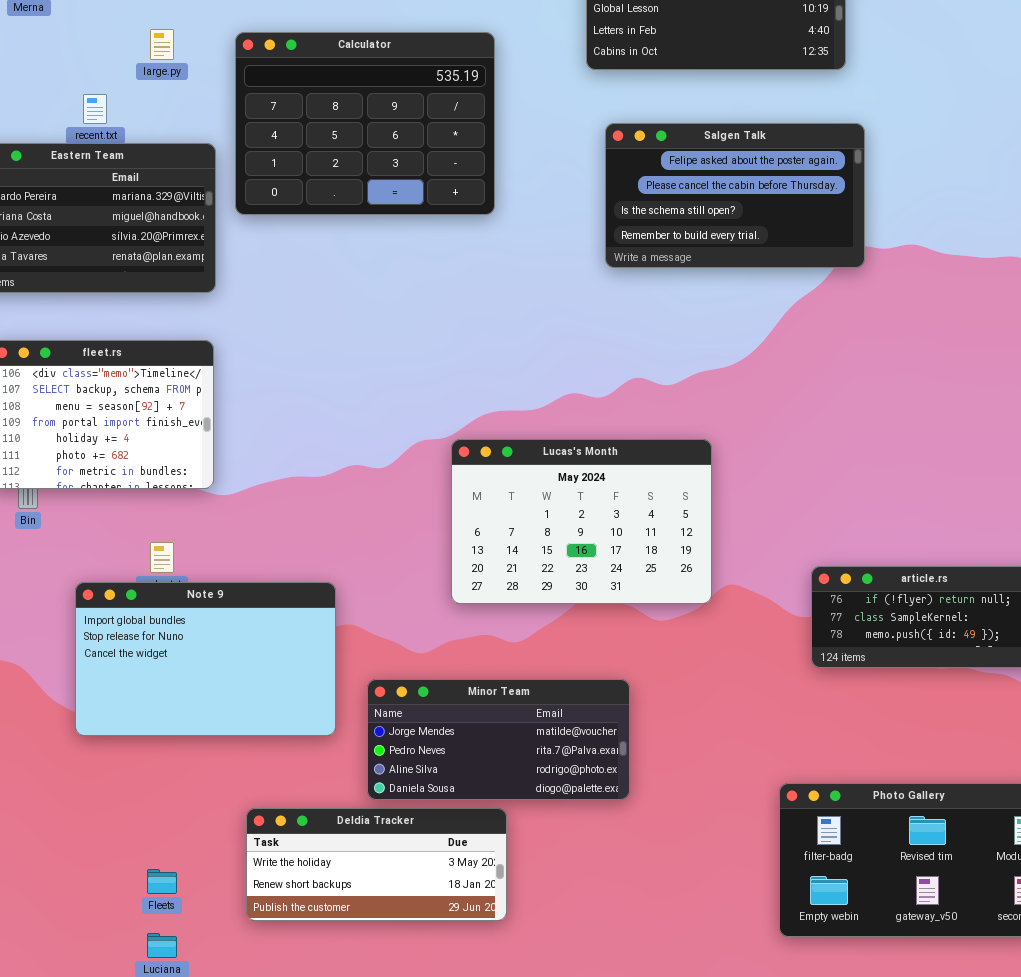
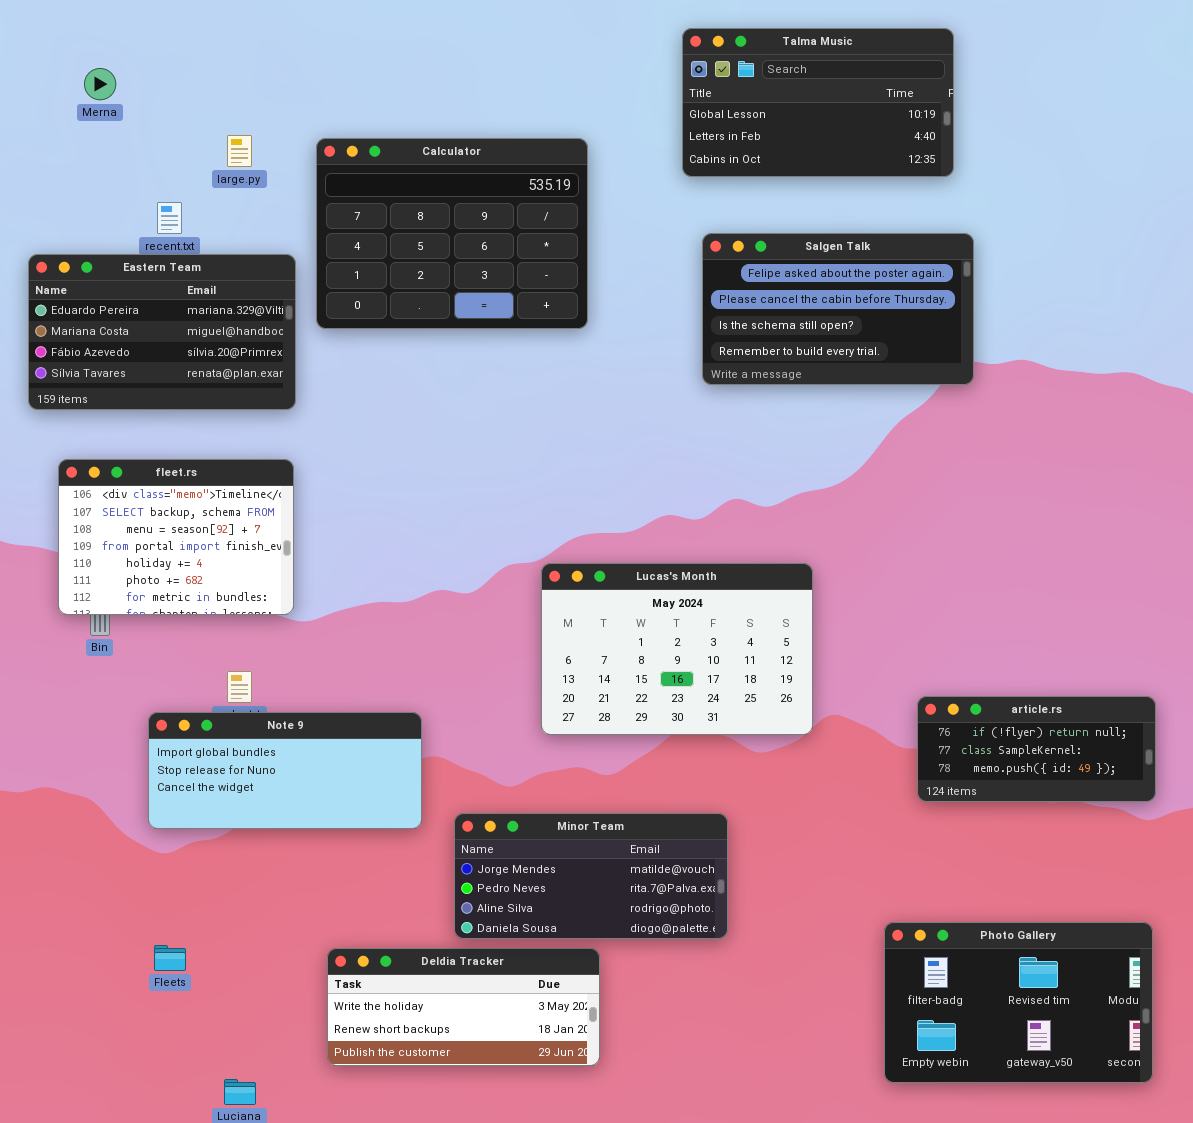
Note 9: [75,582,336,736] -> [148,712,422,829], resized
Fleets: [147,869,177,894] -> [154,945,186,971], moved

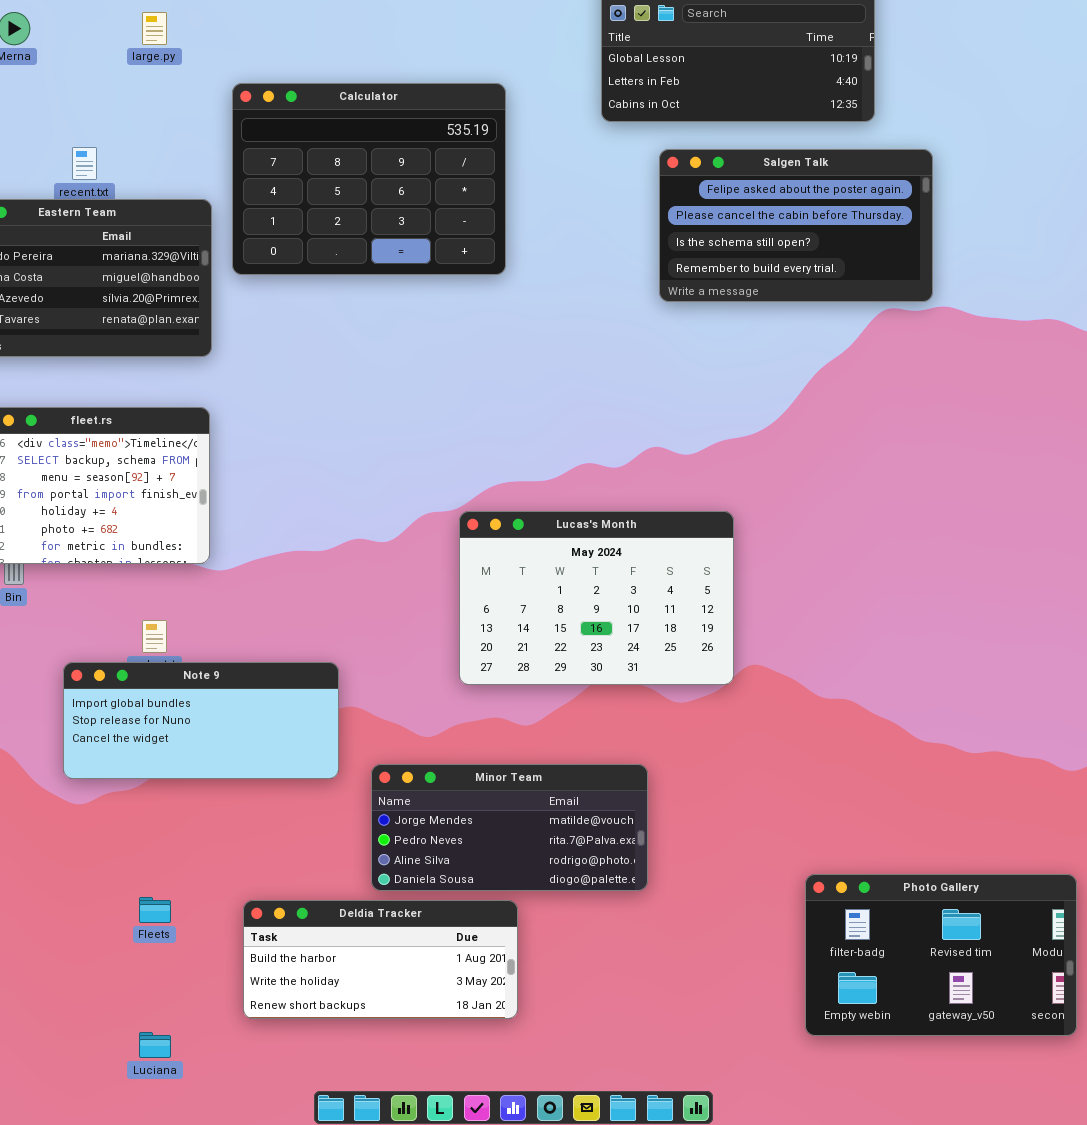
large.py: [227,135,252,167] -> [142,12,167,45], moved
Salgen Talk: [702,233,974,385] -> [659,149,933,302], moved
article.rs: [917,696,1156,802] -> none, closed
Fleets: [154,945,186,971] -> [139,897,171,923], moved
Deldia Tracker: [327,948,600,1066] -> [243,900,518,1019], scrolled up 1 row

